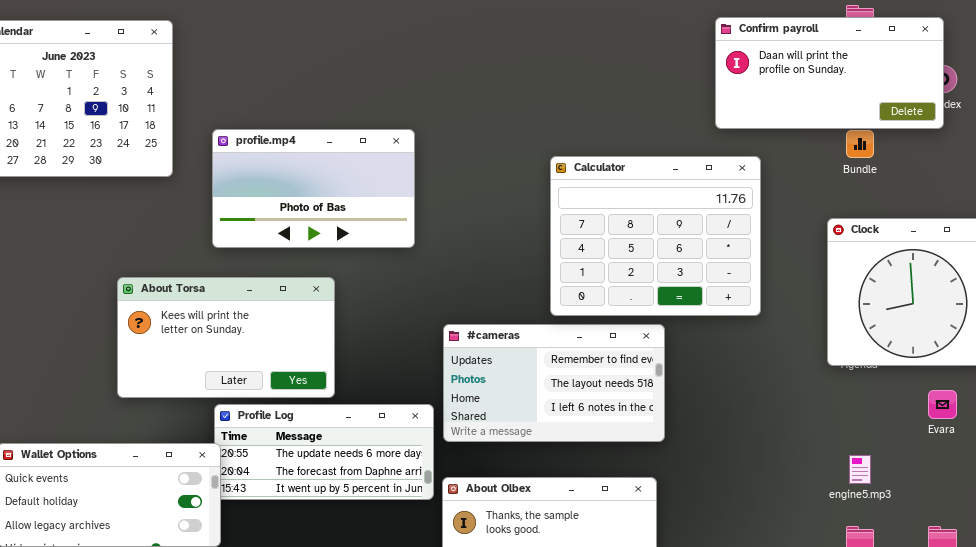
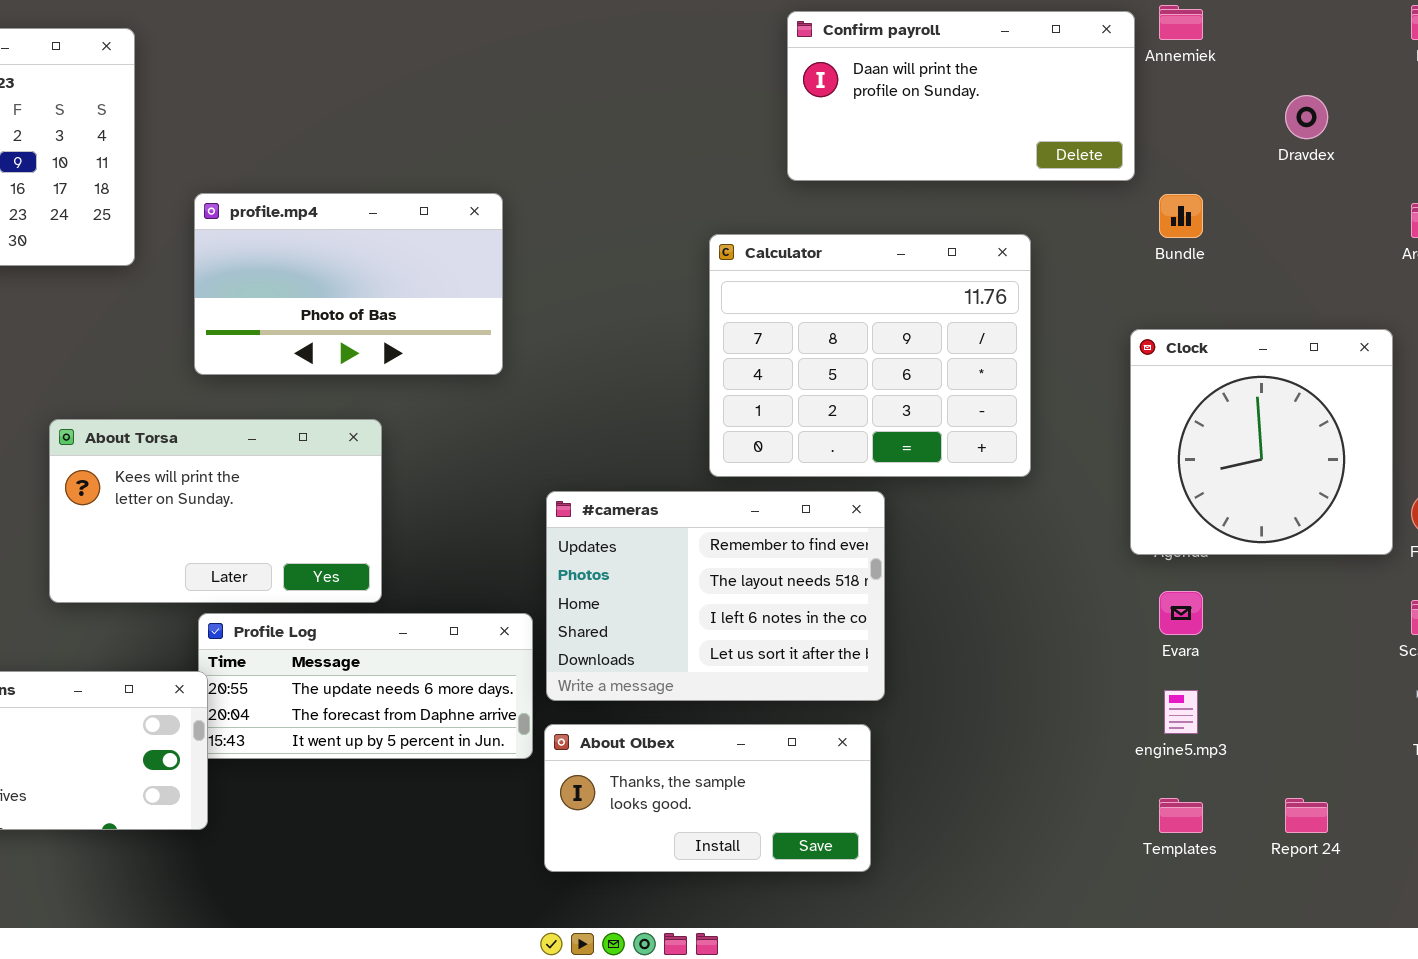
Confirm payroll: [715,17,944,129] -> [787,11,1135,181], moved
#cameras: [443,324,665,442] -> [546,491,885,701], resized
Evara: [928,390,957,419] -> [1159,591,1203,635], moved

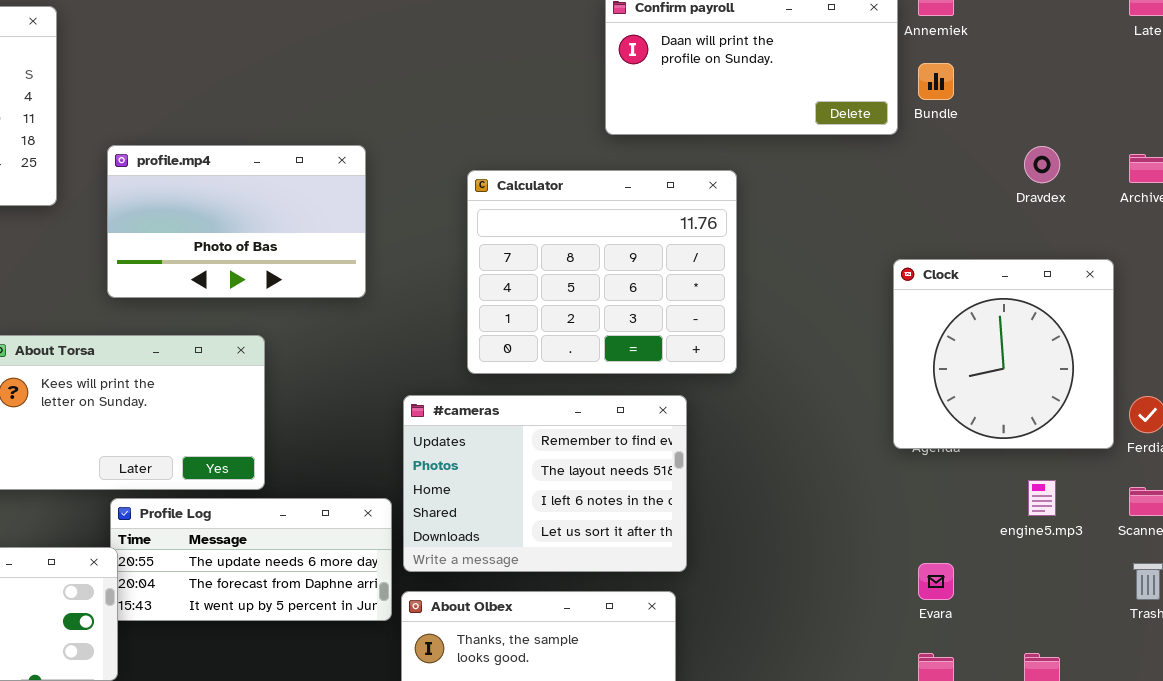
Dravdex: [1285,95,1328,139] -> [1024,146,1060,183], moved
Bundle: [1159,194,1203,238] -> [918,63,954,100], moved
Calculator: [709,234,1031,477] -> [467,170,737,374], moved
Evara: [1159,591,1203,635] -> [918,563,954,600], moved
engine5.mp3: [1164,690,1198,734] -> [1028,480,1056,516], moved

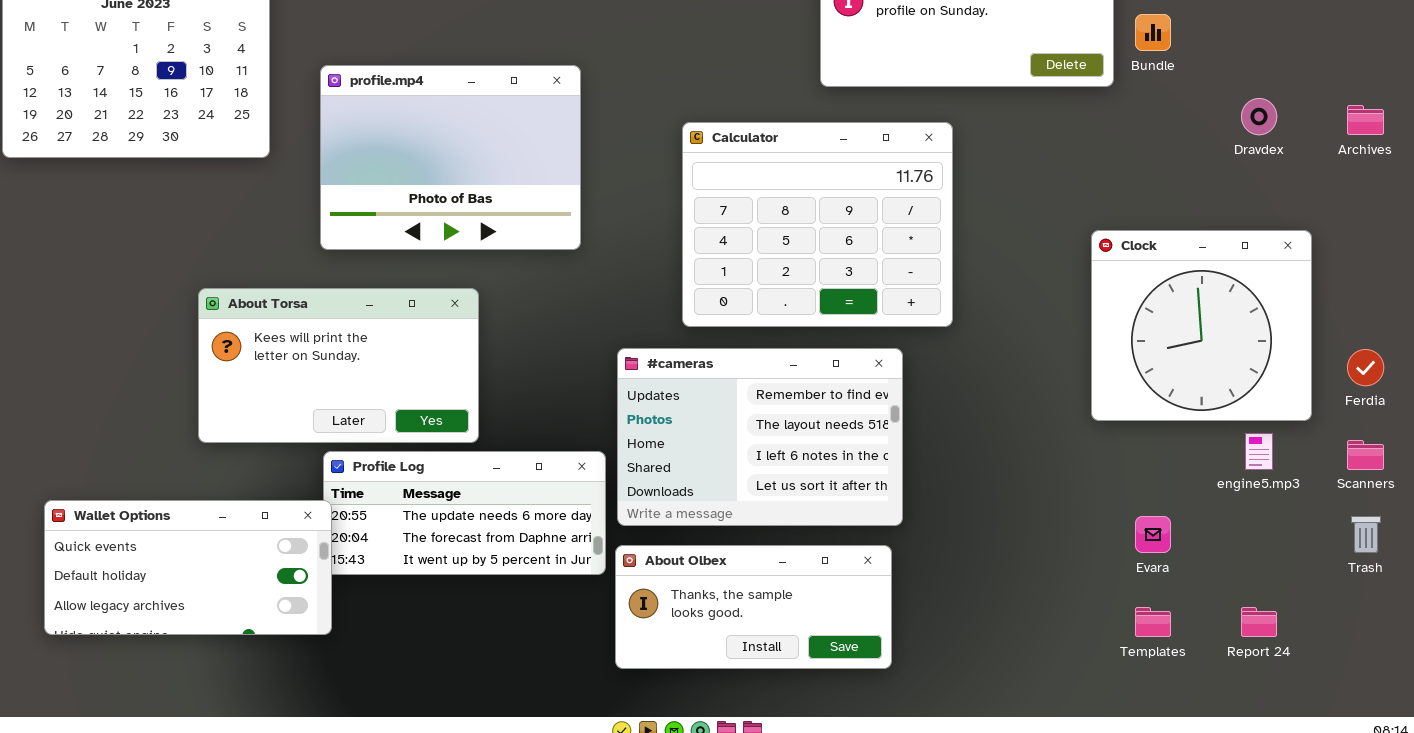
profile.mp4: [107,145,366,298] -> [320,65,581,250], resized
Clock: [893,259,1114,449] -> [1091,230,1312,421], moved

